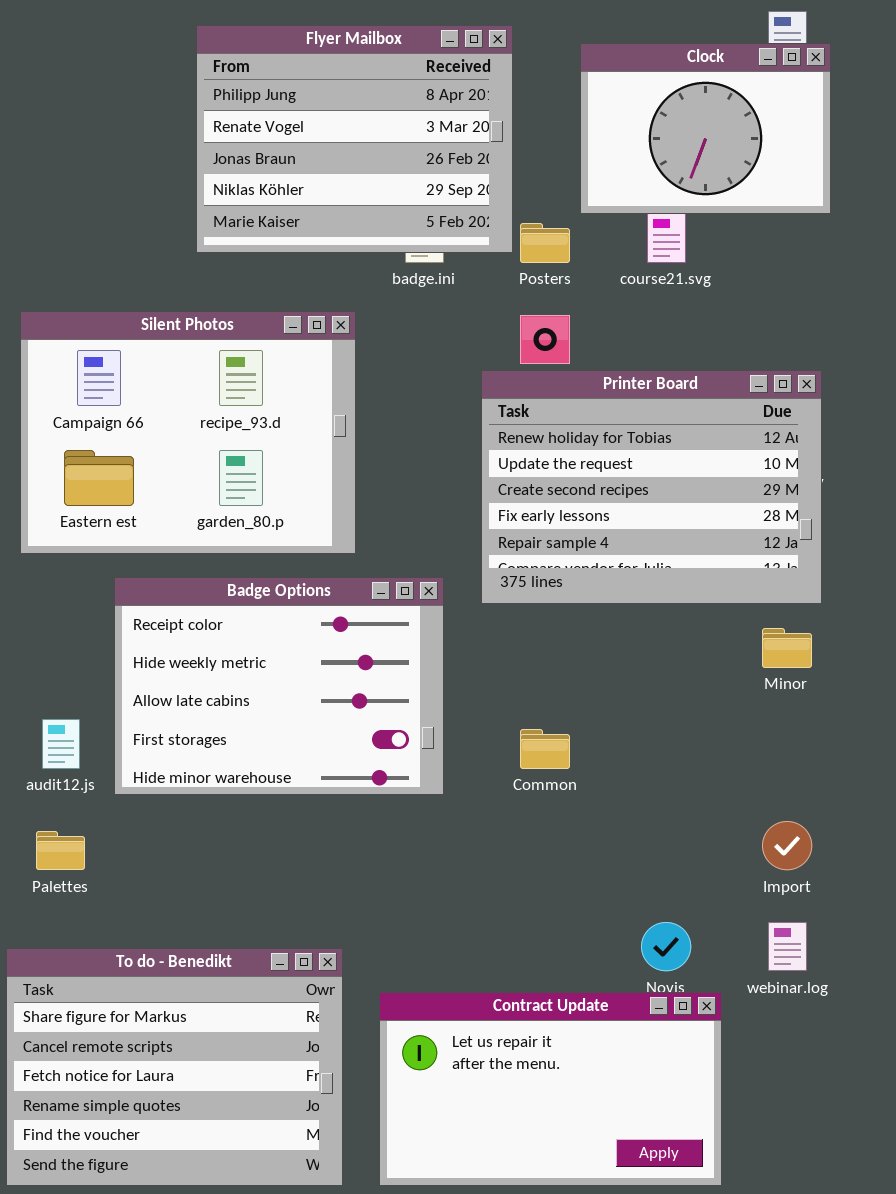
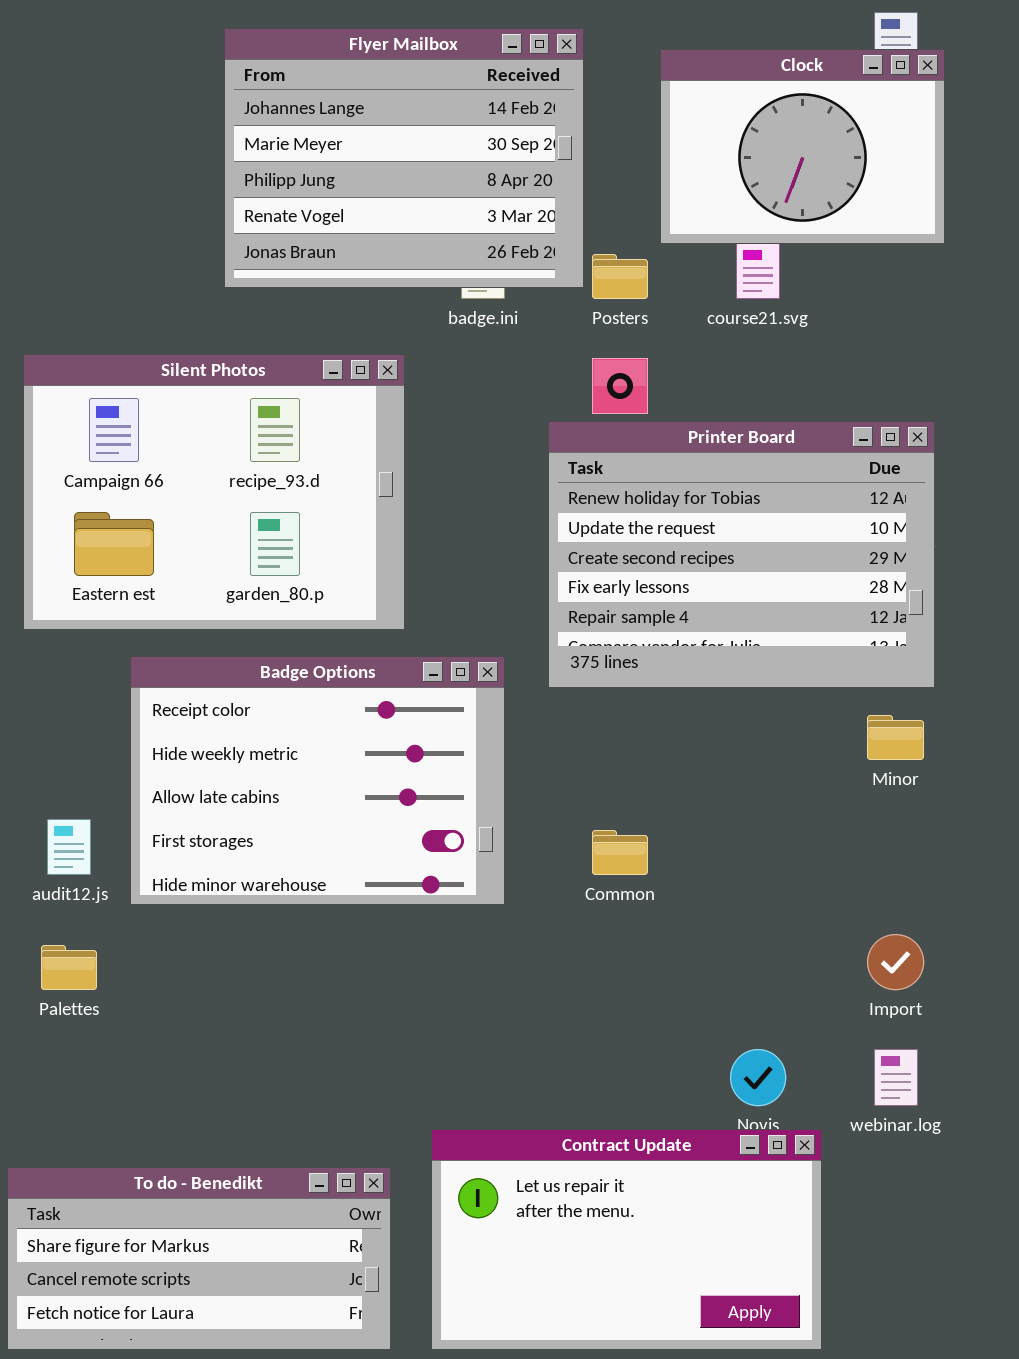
Flyer Mailbox: [196,25,513,253] -> [224,28,584,288], scrolled up 2 rows
To do - Benedikt: [6,948,343,1186] -> [7,1167,391,1350], resized

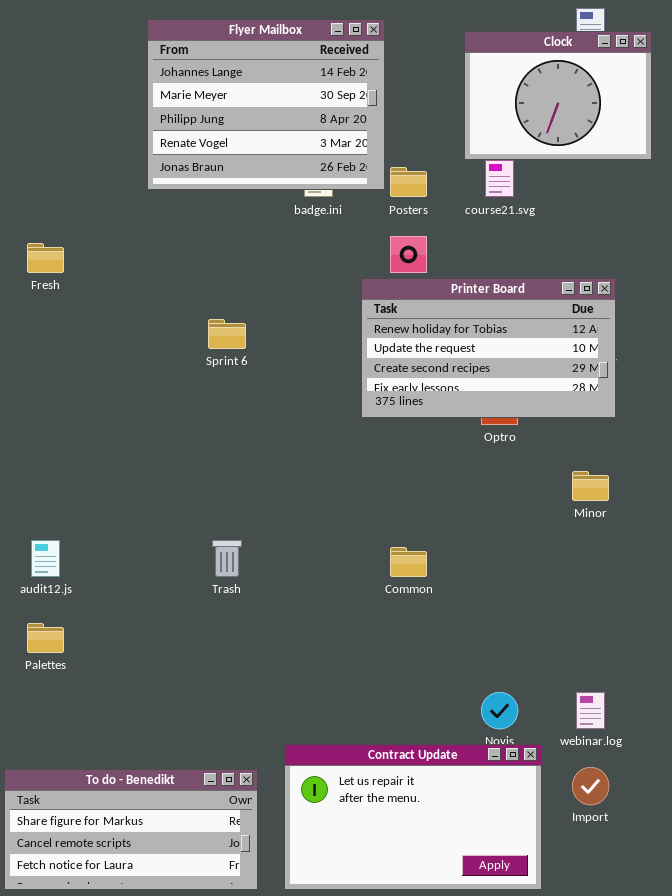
Clock: [660,49,945,244] -> [464,31,652,160], moved
Silent Photos: [23,354,405,630] -> none, closed
Printer Board: [548,421,935,688] -> [361,278,616,418], resized
Badge Options: [130,656,505,905] -> none, closed
Import: [867,934,924,990] -> [572,767,609,805], moved

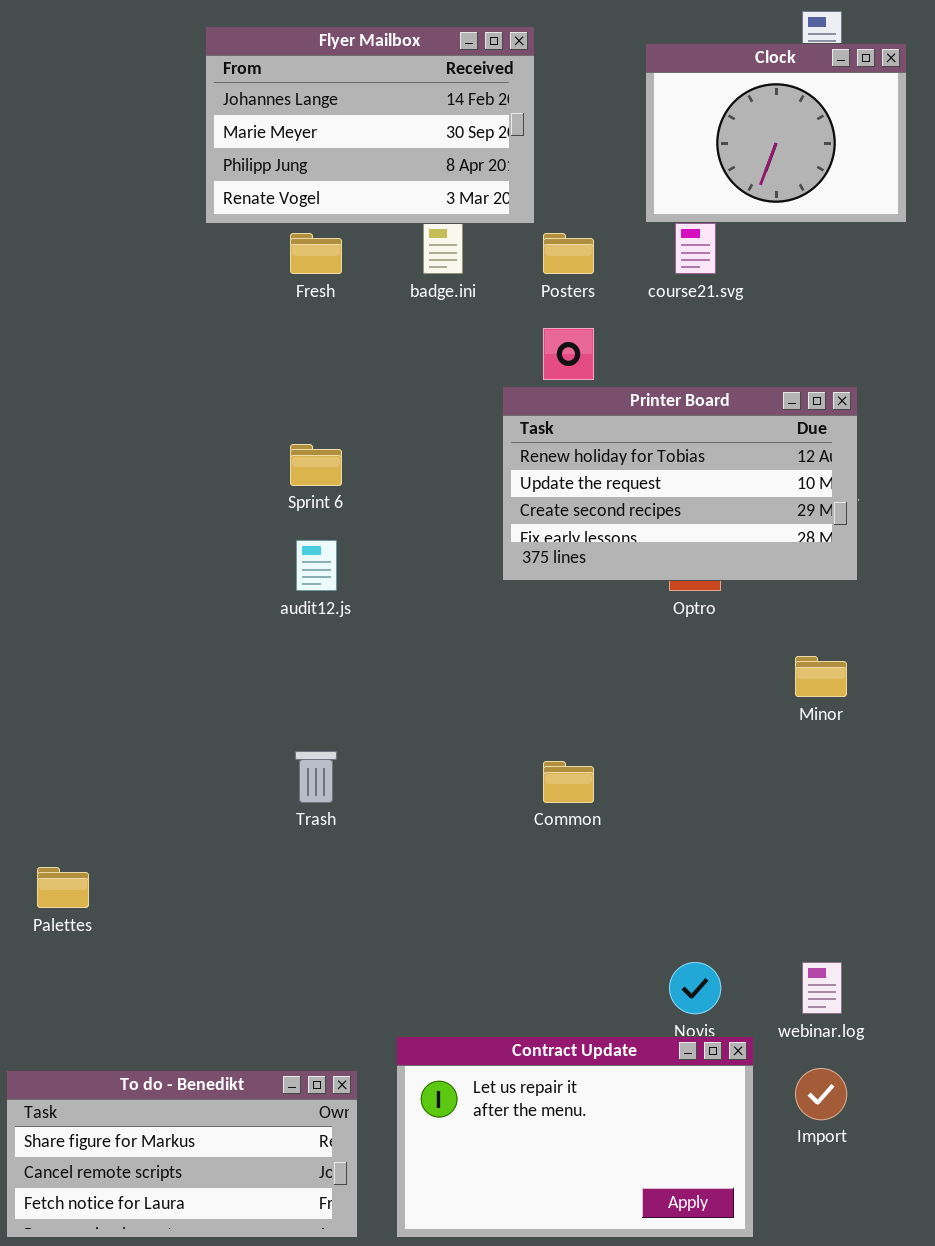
Flyer Mailbox: [147,19,385,190] -> [205,26,535,224], resized
Fresh: [27,243,64,273] -> [290,233,342,274], moved
audit12.js: [31,540,60,577] -> [296,540,337,591], moved

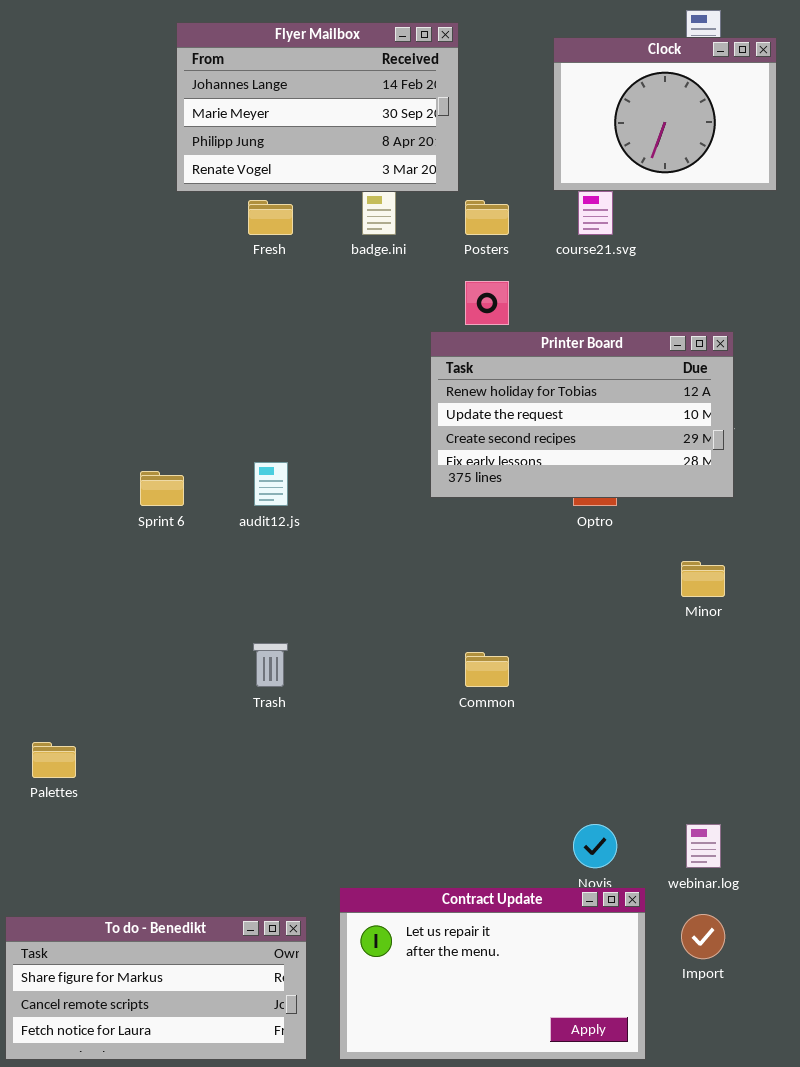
Sprint 6: [290,444,342,486] -> [140,471,184,506], moved

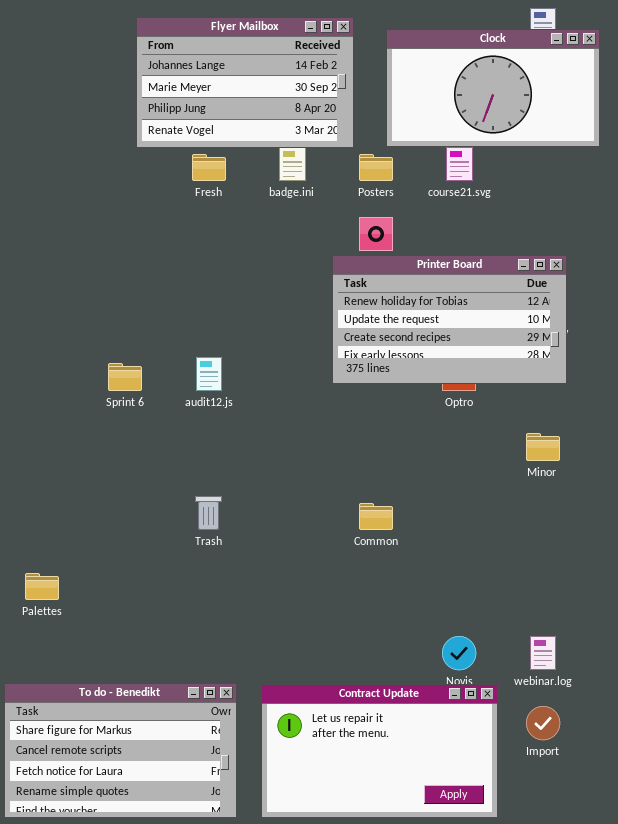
Clock: [553,37,777,191] -> [386,29,600,147], resized
To do - Benedikt: [5,916,307,1060] -> [4,683,237,818], resized

